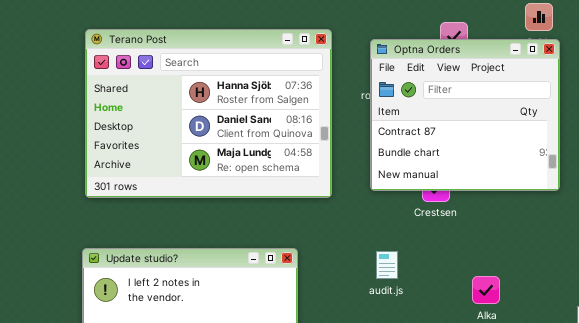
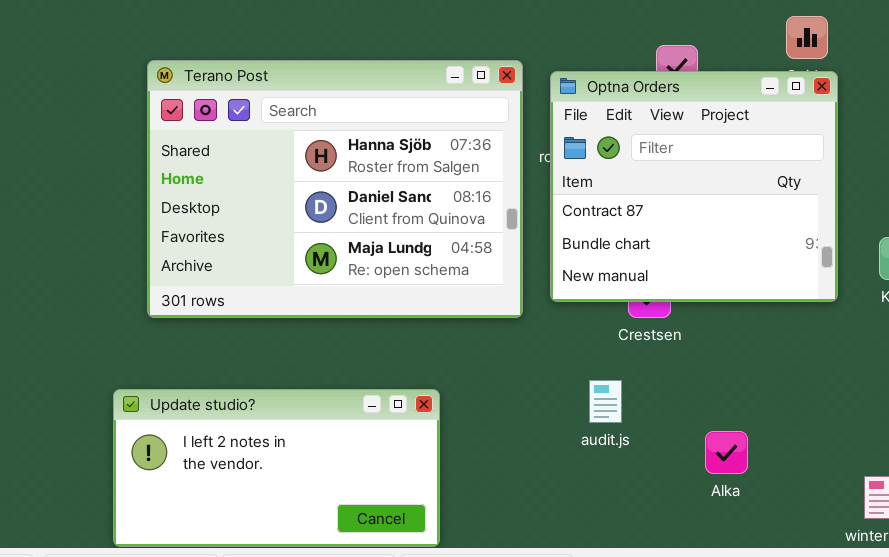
Terano Post: [85,29,332,198] -> [147,60,523,318], moved
audit.js: [376,251,398,279] -> [589,380,622,423], moved

